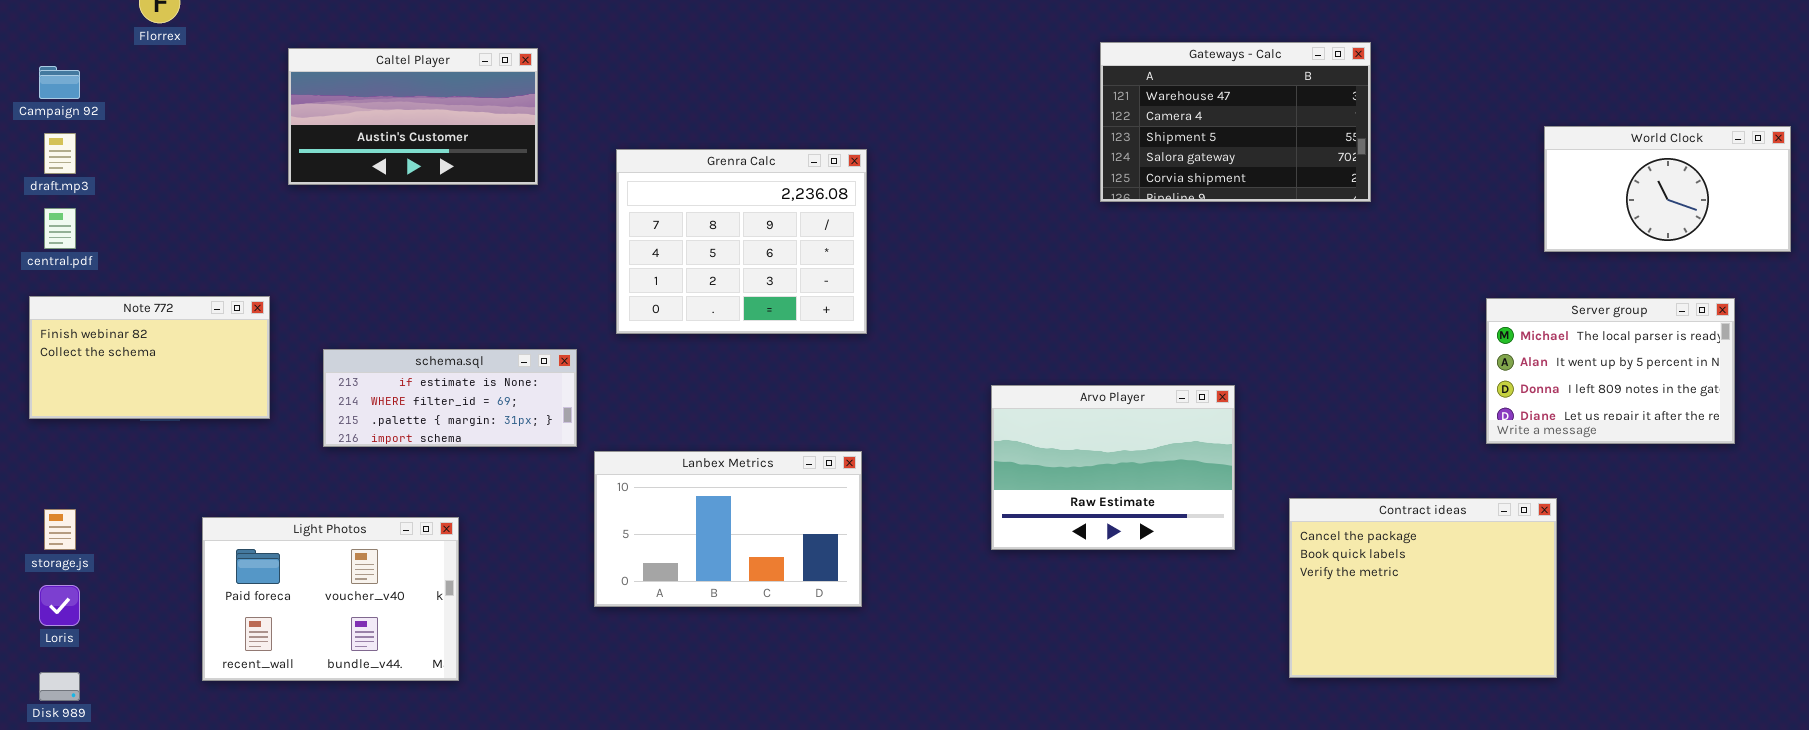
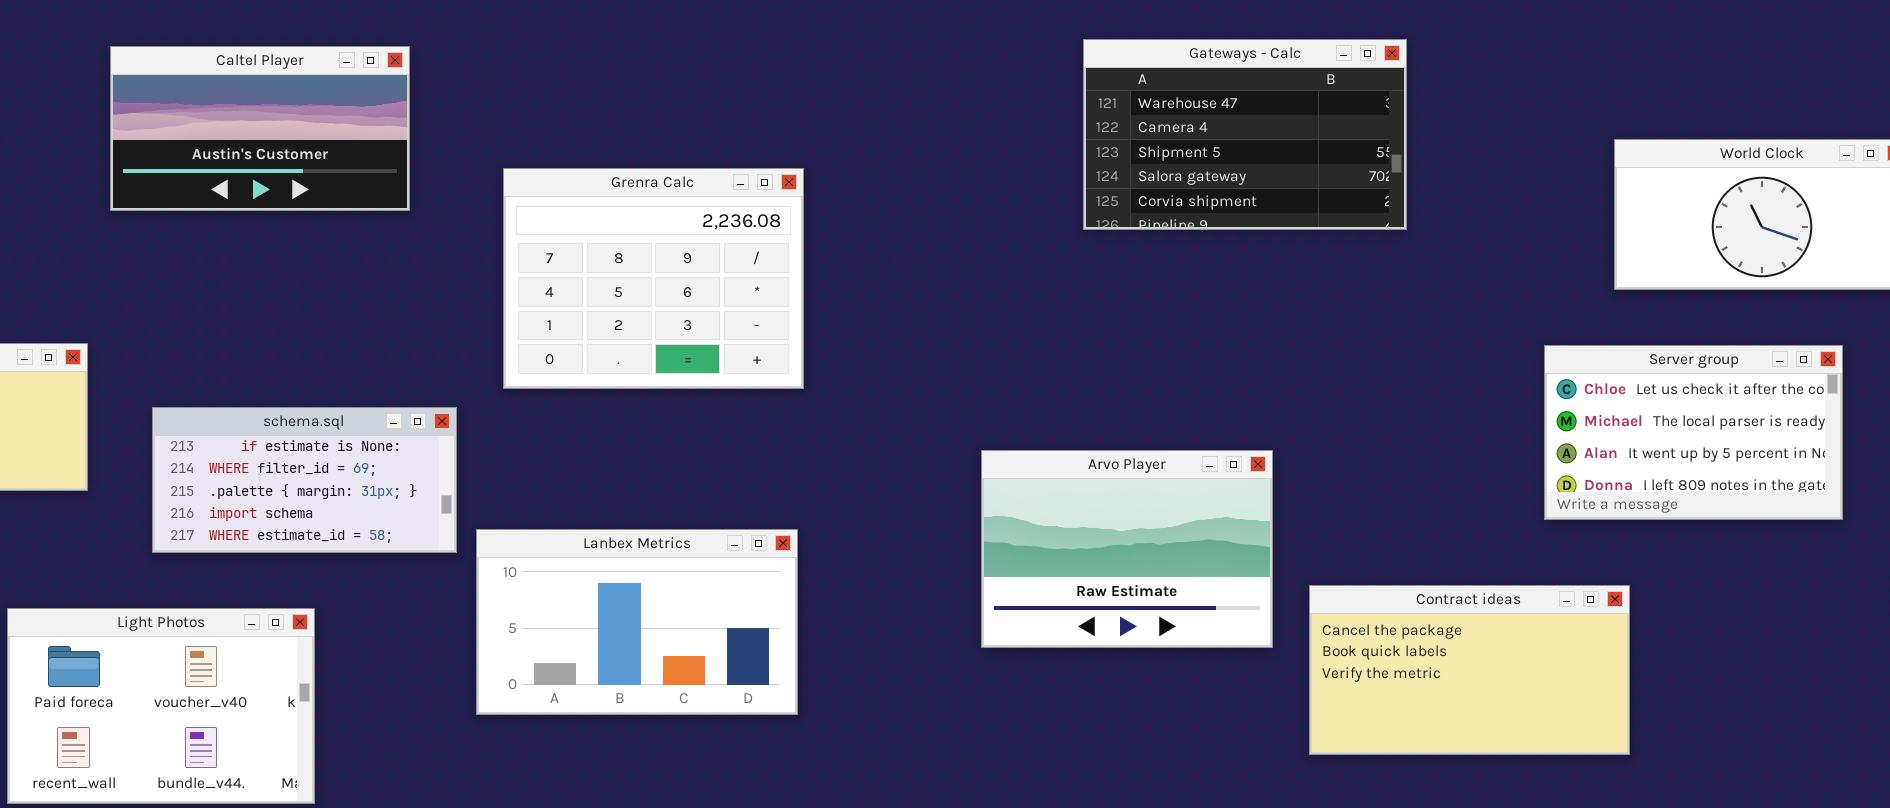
Server group: [1486,298,1735,444] -> [1544,345,1843,520], scrolled up 1 row
schema.sql: [323,349,577,447] -> [152,407,457,553], resized
Arvo Player: [991,385,1235,550] -> [981,450,1273,648], moved
Contract ideas: [1289,498,1557,678] -> [1309,585,1630,755], resized

